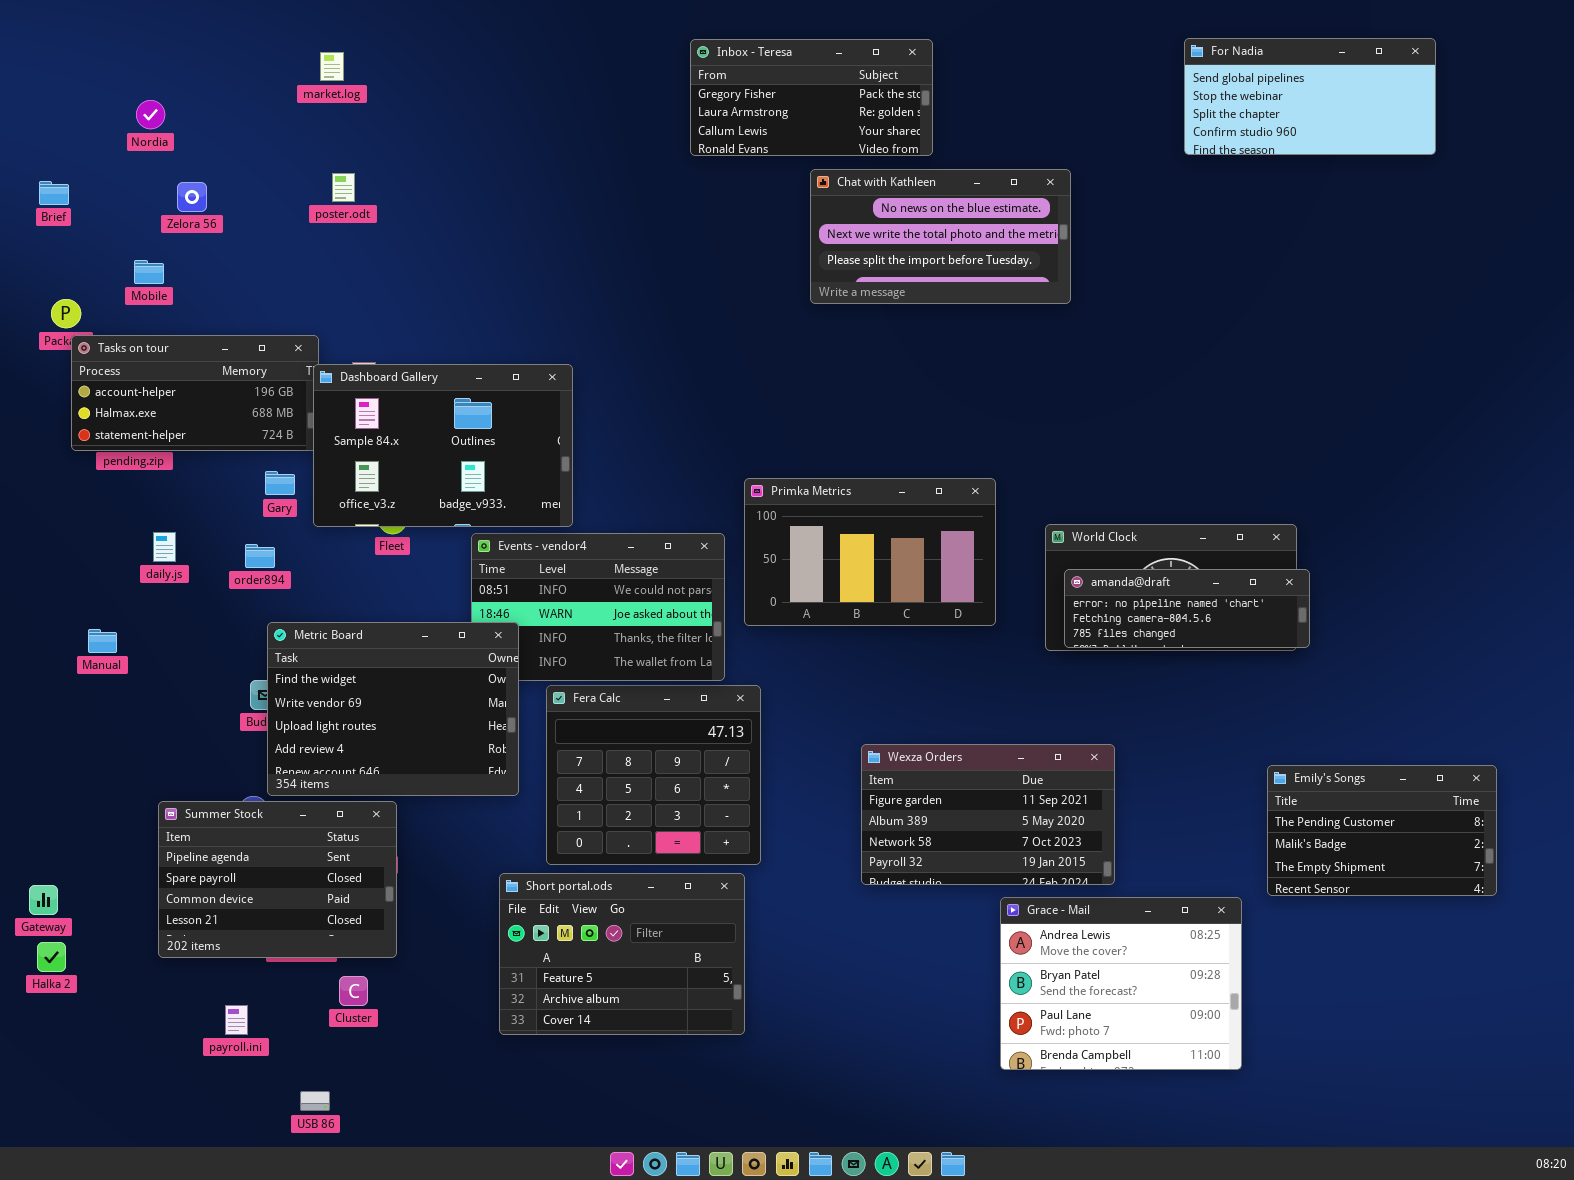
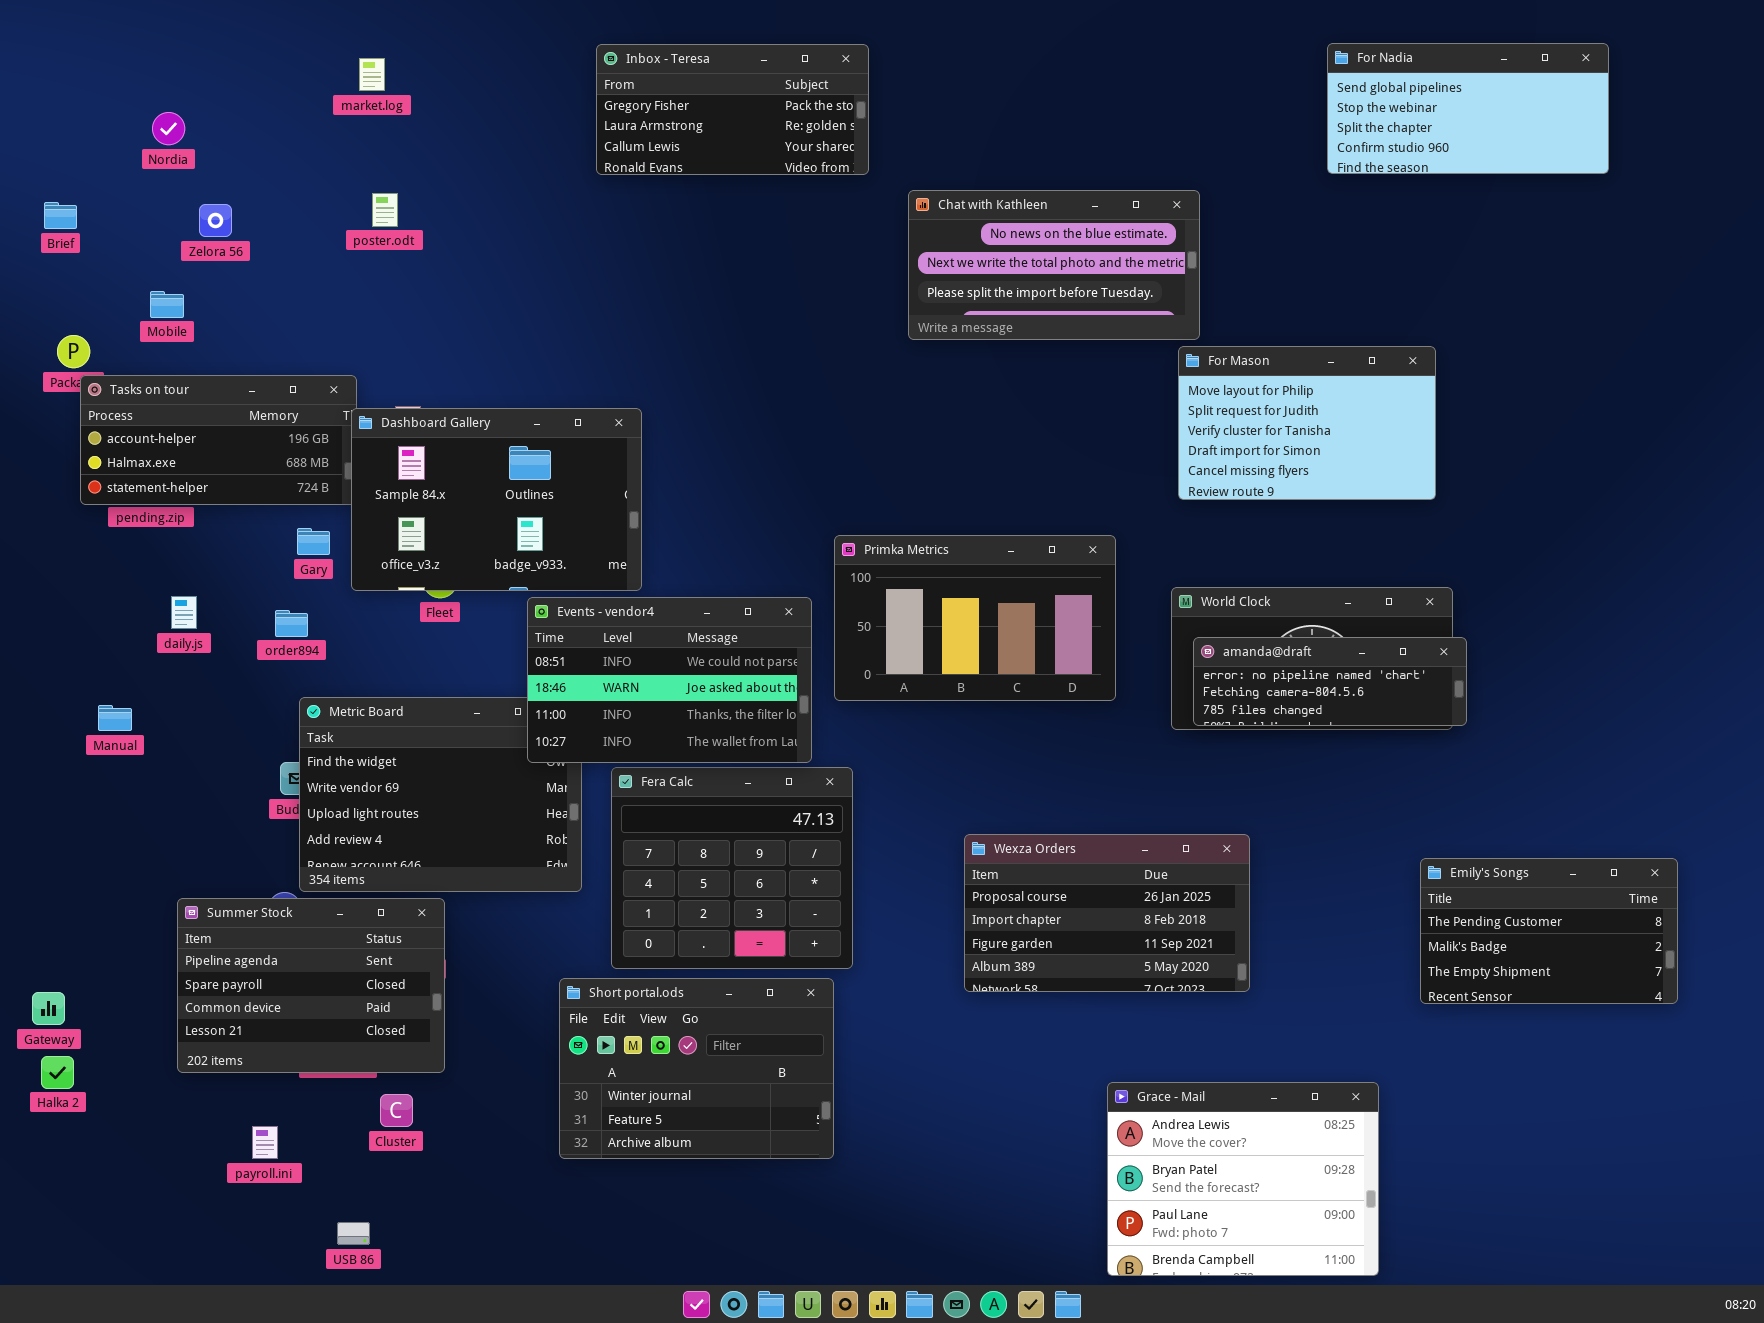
Inbox - Teresa: [690,39,933,156] -> [596,44,869,175], moved
For Mason: none -> [1178,346,1436,500], opened
Events - vendor4: [471,533,725,681] -> [527,597,812,763], raised
Wexza Orders: [861,744,1115,885] -> [964,834,1250,992], scrolled up 2 rows
Short portal.ods: [499,873,745,1035] -> [559,978,834,1159], scrolled up 1 row
Grace - Mail: [1000,897,1242,1070] -> [1107,1082,1379,1276], moved

